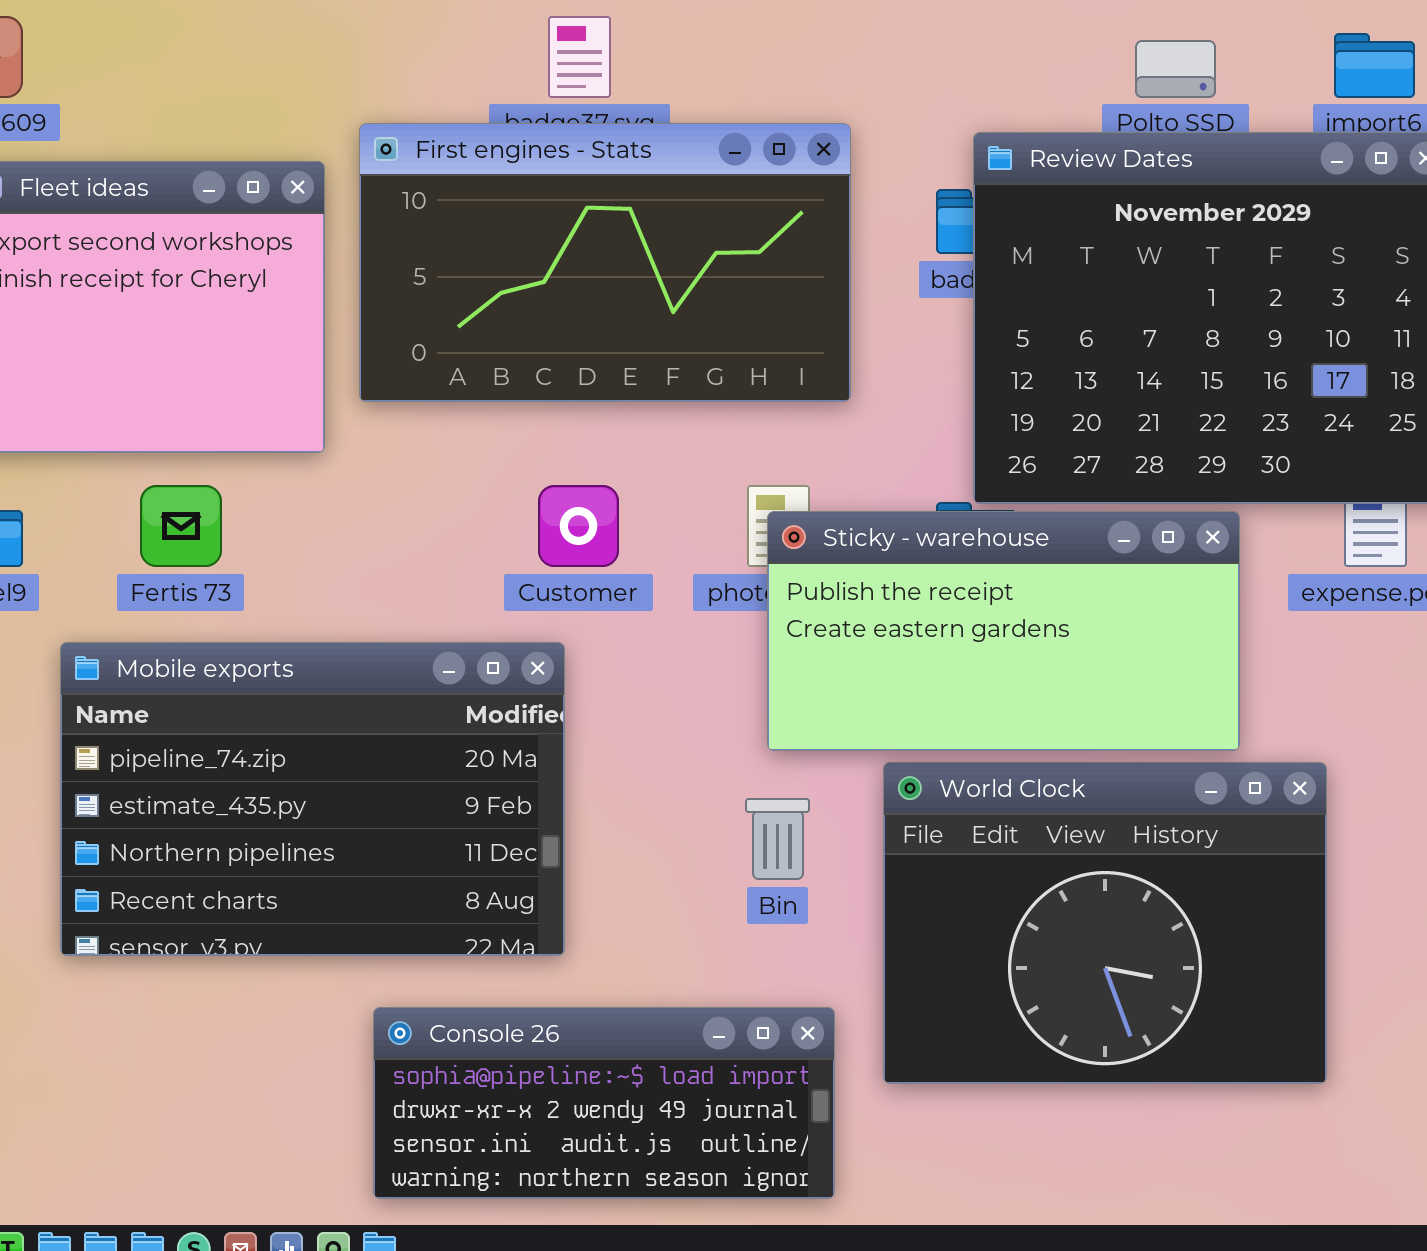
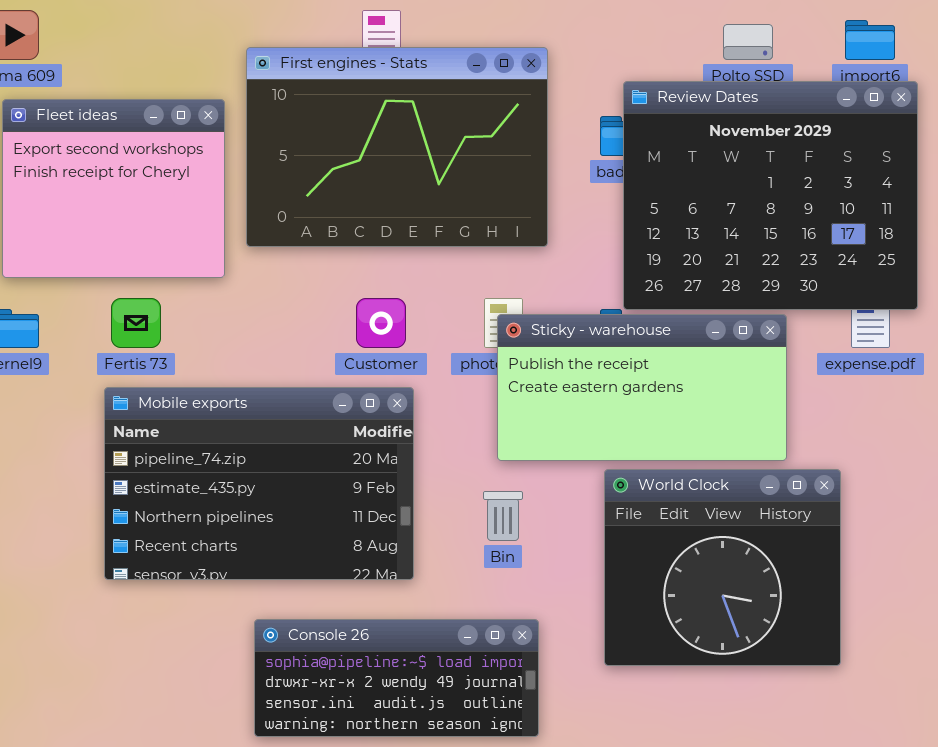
First engines - Stats: [359,123,851,402] -> [246,47,548,247], resized
Mobile exports: [60,642,565,956] -> [104,387,414,580], moved
World Clock: [883,762,1327,1084] -> [604,469,841,666], resized

